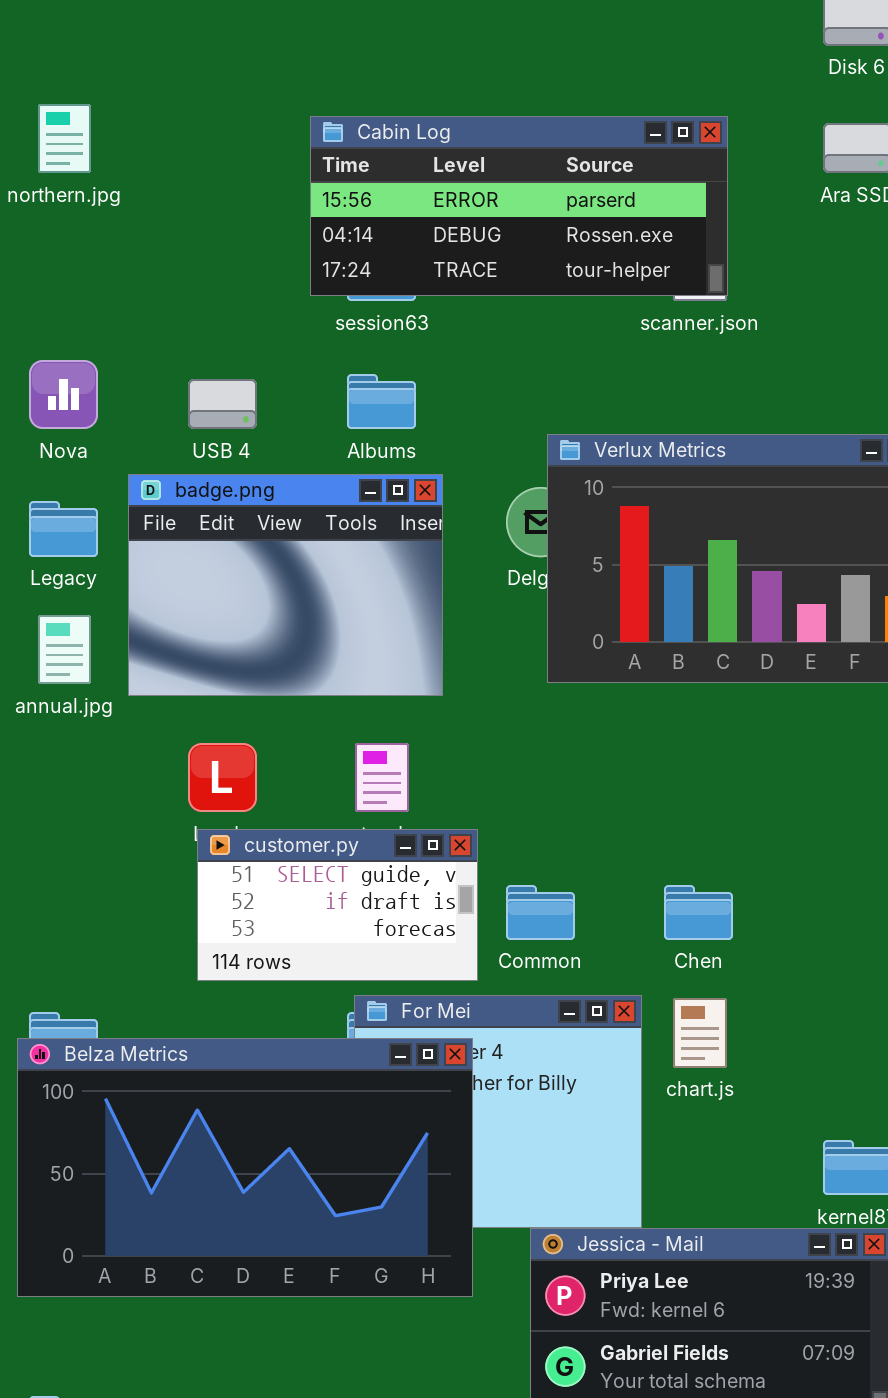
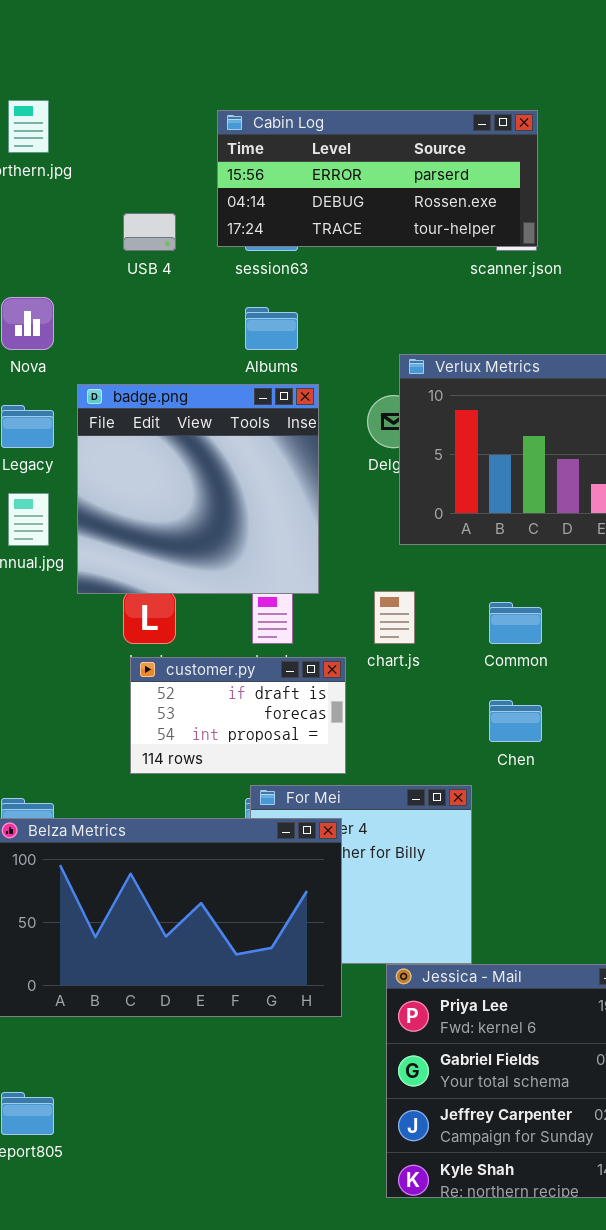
USB 4: [188,379,257,429] -> [123,213,176,251], moved
badge.png: [128,474,443,696] -> [77,384,319,594], resized
customer.py: [197,829,478,981] -> [130,657,346,774], scrolled down 1 row
Common: [506,885,575,940] -> [489,602,542,644], moved
chart.js: [673,998,727,1068] -> [374,591,415,644], moved

